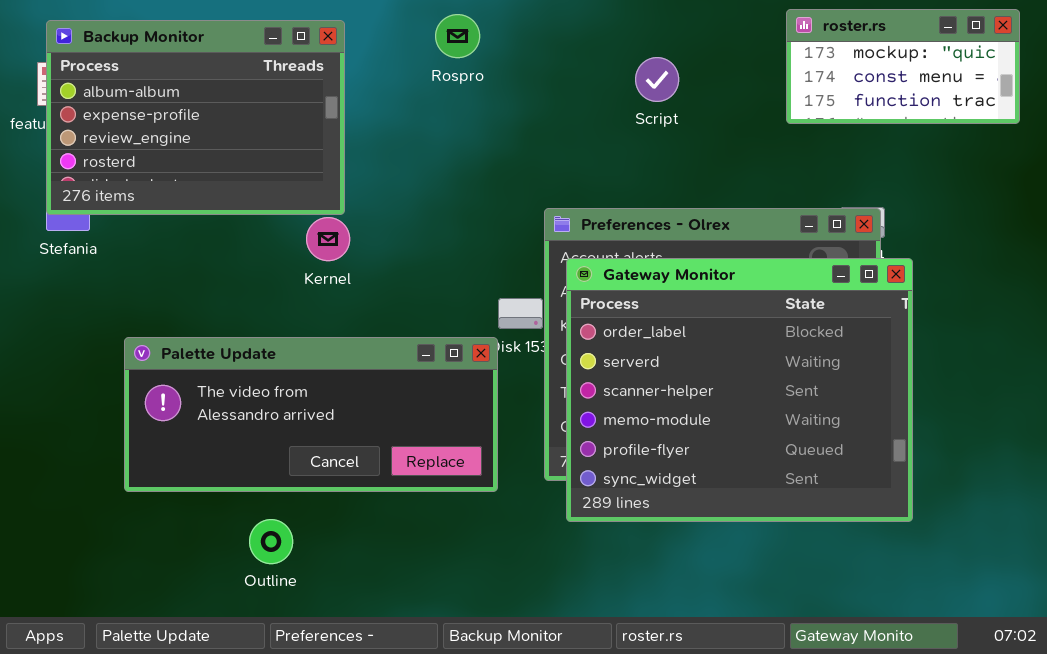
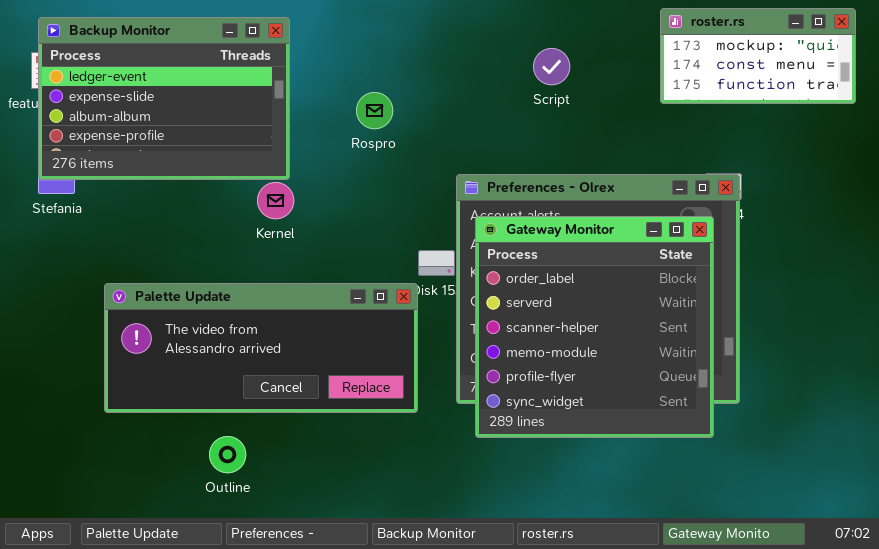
Rospro: [435,14,480,58] -> [356,92,393,129], moved
Backup Monitor: [46,20,345,215] -> [38,17,290,180], scrolled up 2 rows
Gateway Monitor: [566,258,913,522] -> [475,216,714,438], resized

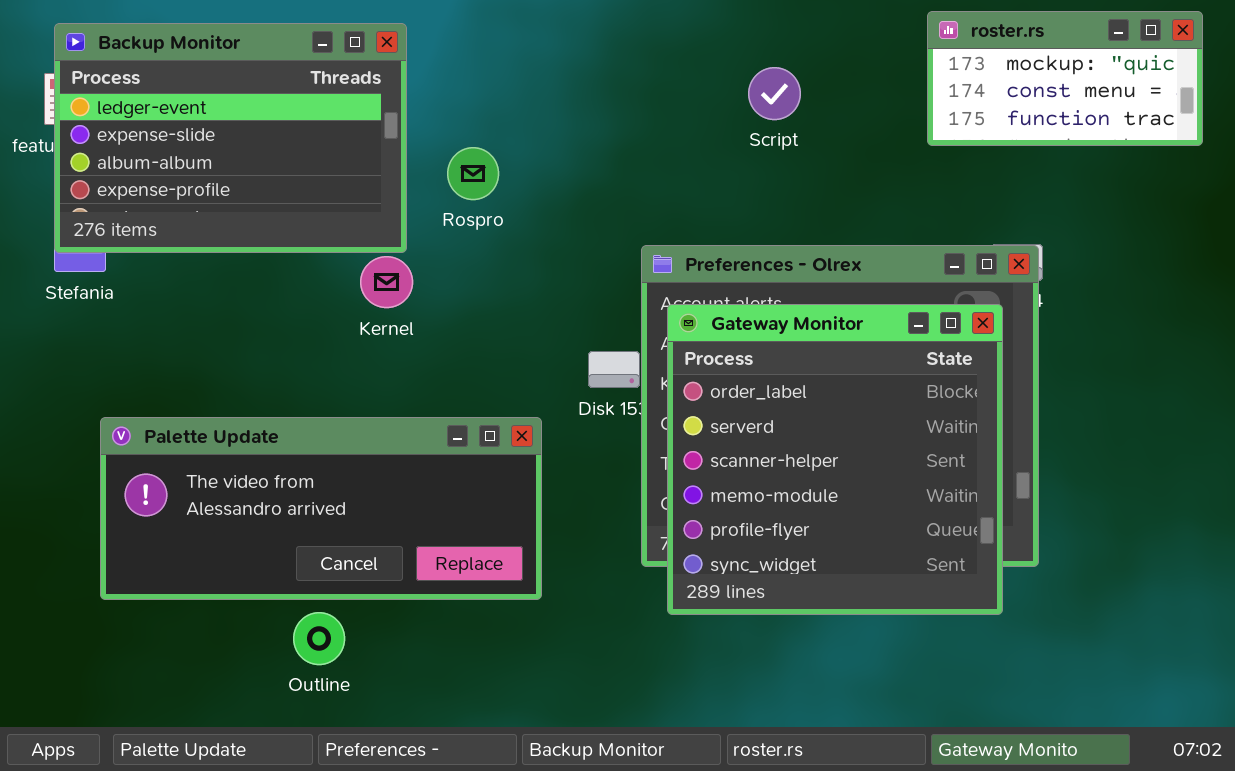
Rospro: [356,92,393,129] -> [447,147,499,200], moved
Palette Update: [104,283,418,413] -> [100,417,542,600], moved

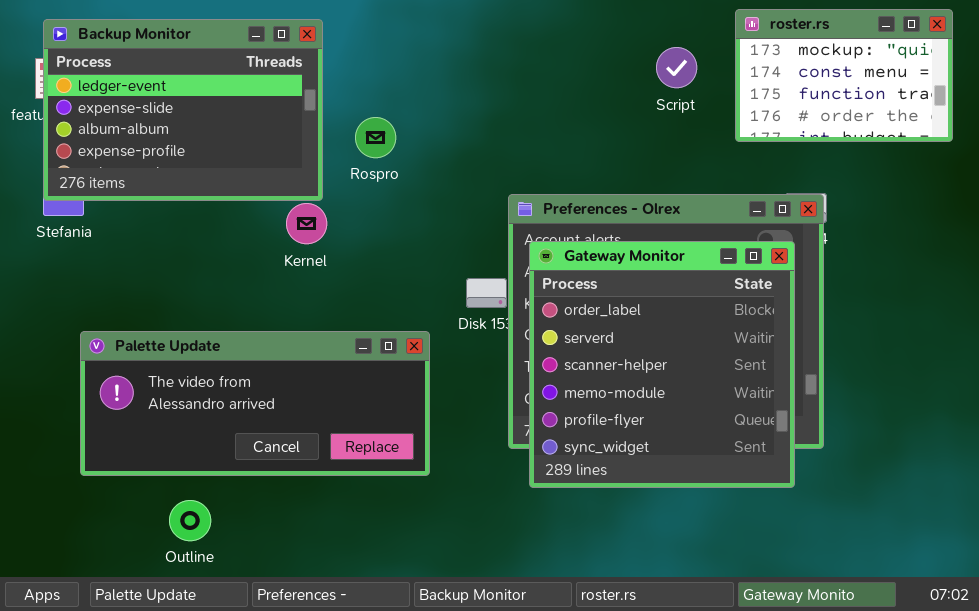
roster.rs: [927,11,1203,146] -> [735,9,953,142], resized
Script: [748,67,801,120] -> [656,47,697,88], moved
Outline: [293,612,345,665] -> [169,500,211,541], moved

